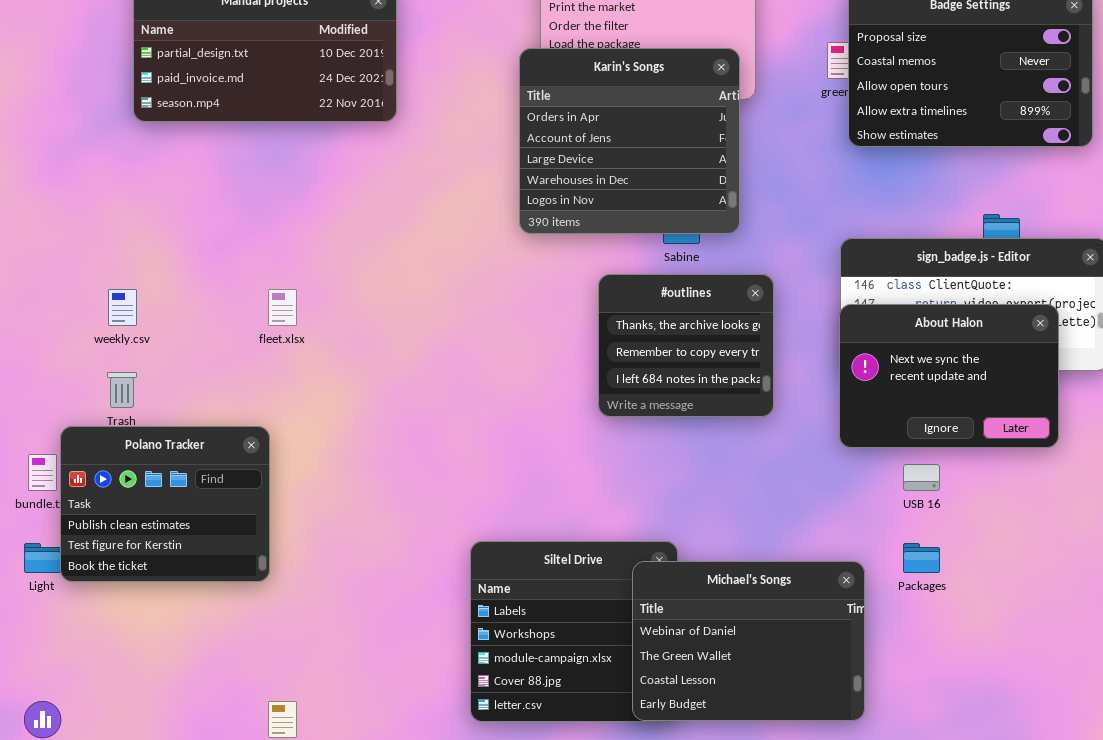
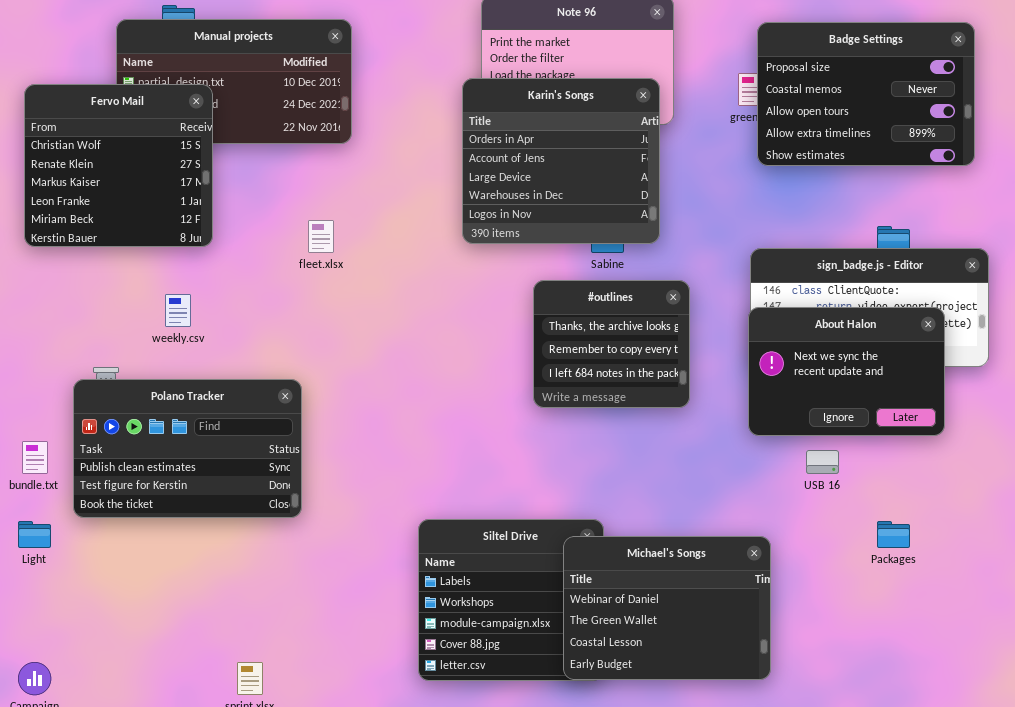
Fervo Mail: none -> [24,84,213,247], opened
weekly.csv: [108,289,137,326] -> [165,294,191,327], moved
fleet.xlsx: [268,289,297,326] -> [308,220,334,253], moved
Polano Tracker: [60,426,270,582] -> [73,379,302,518], moved, resized
Packages: [903,543,940,573] -> [877,521,910,548], moved

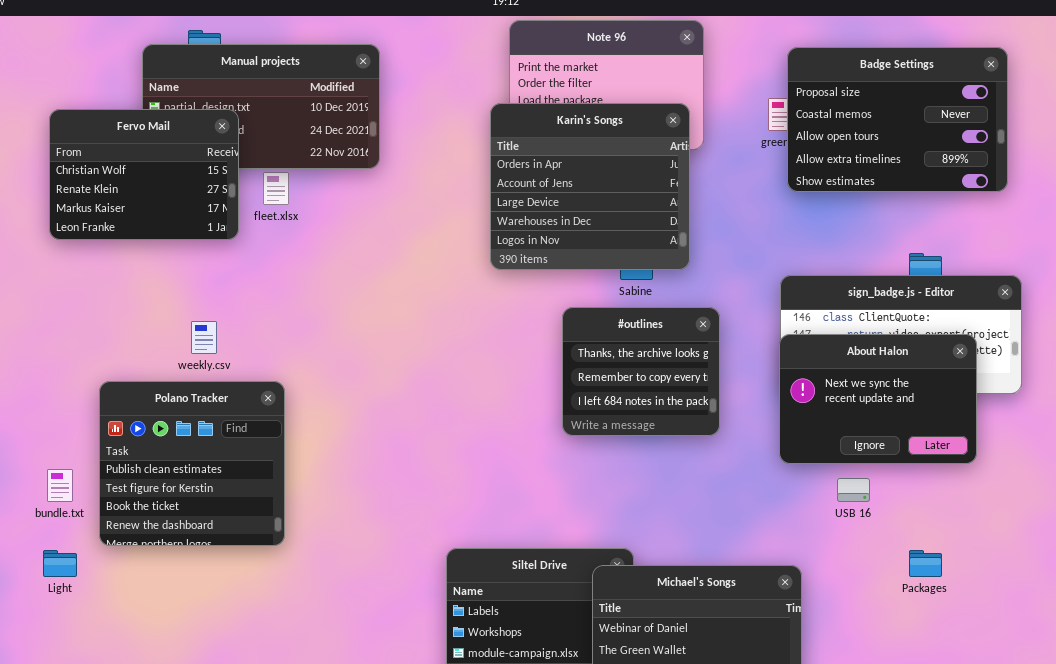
Fervo Mail: [24,84,213,247] -> [49,109,239,240], resized
fleet.xlsx: [308,220,334,253] -> [263,172,289,205], moved
Polano Tracker: [73,379,302,518] -> [99,381,285,546], resized

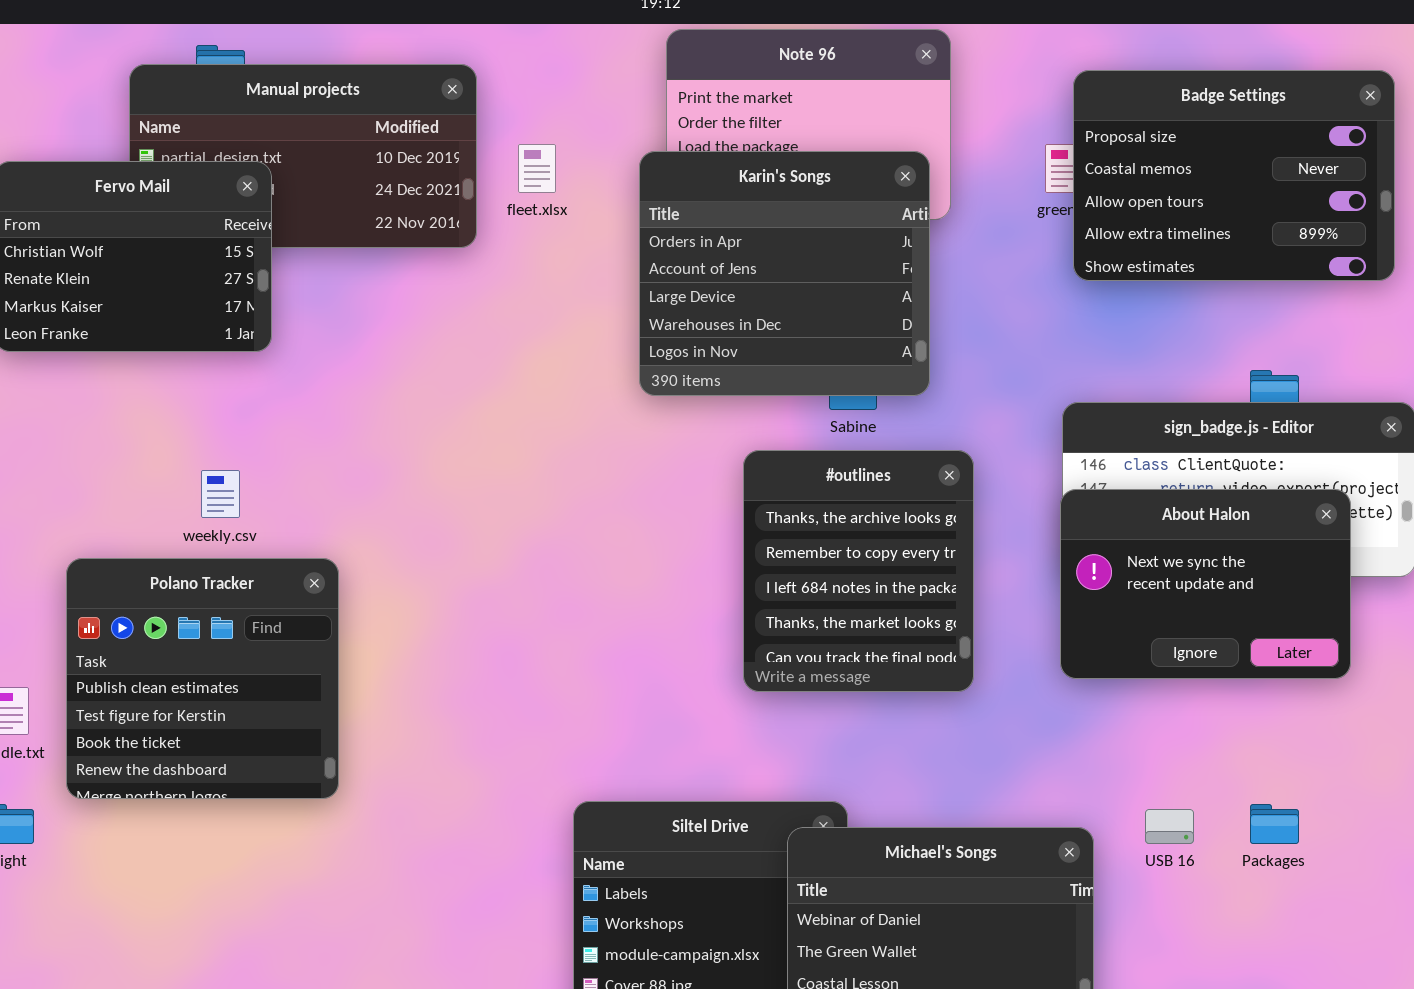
fleet.xlsx: [263,172,289,205] -> [518,144,556,193], moved
#outlines: [562,307,720,436] -> [743,450,974,692], resized
USB 16: [837,478,870,502] -> [1145,809,1194,844], moved

